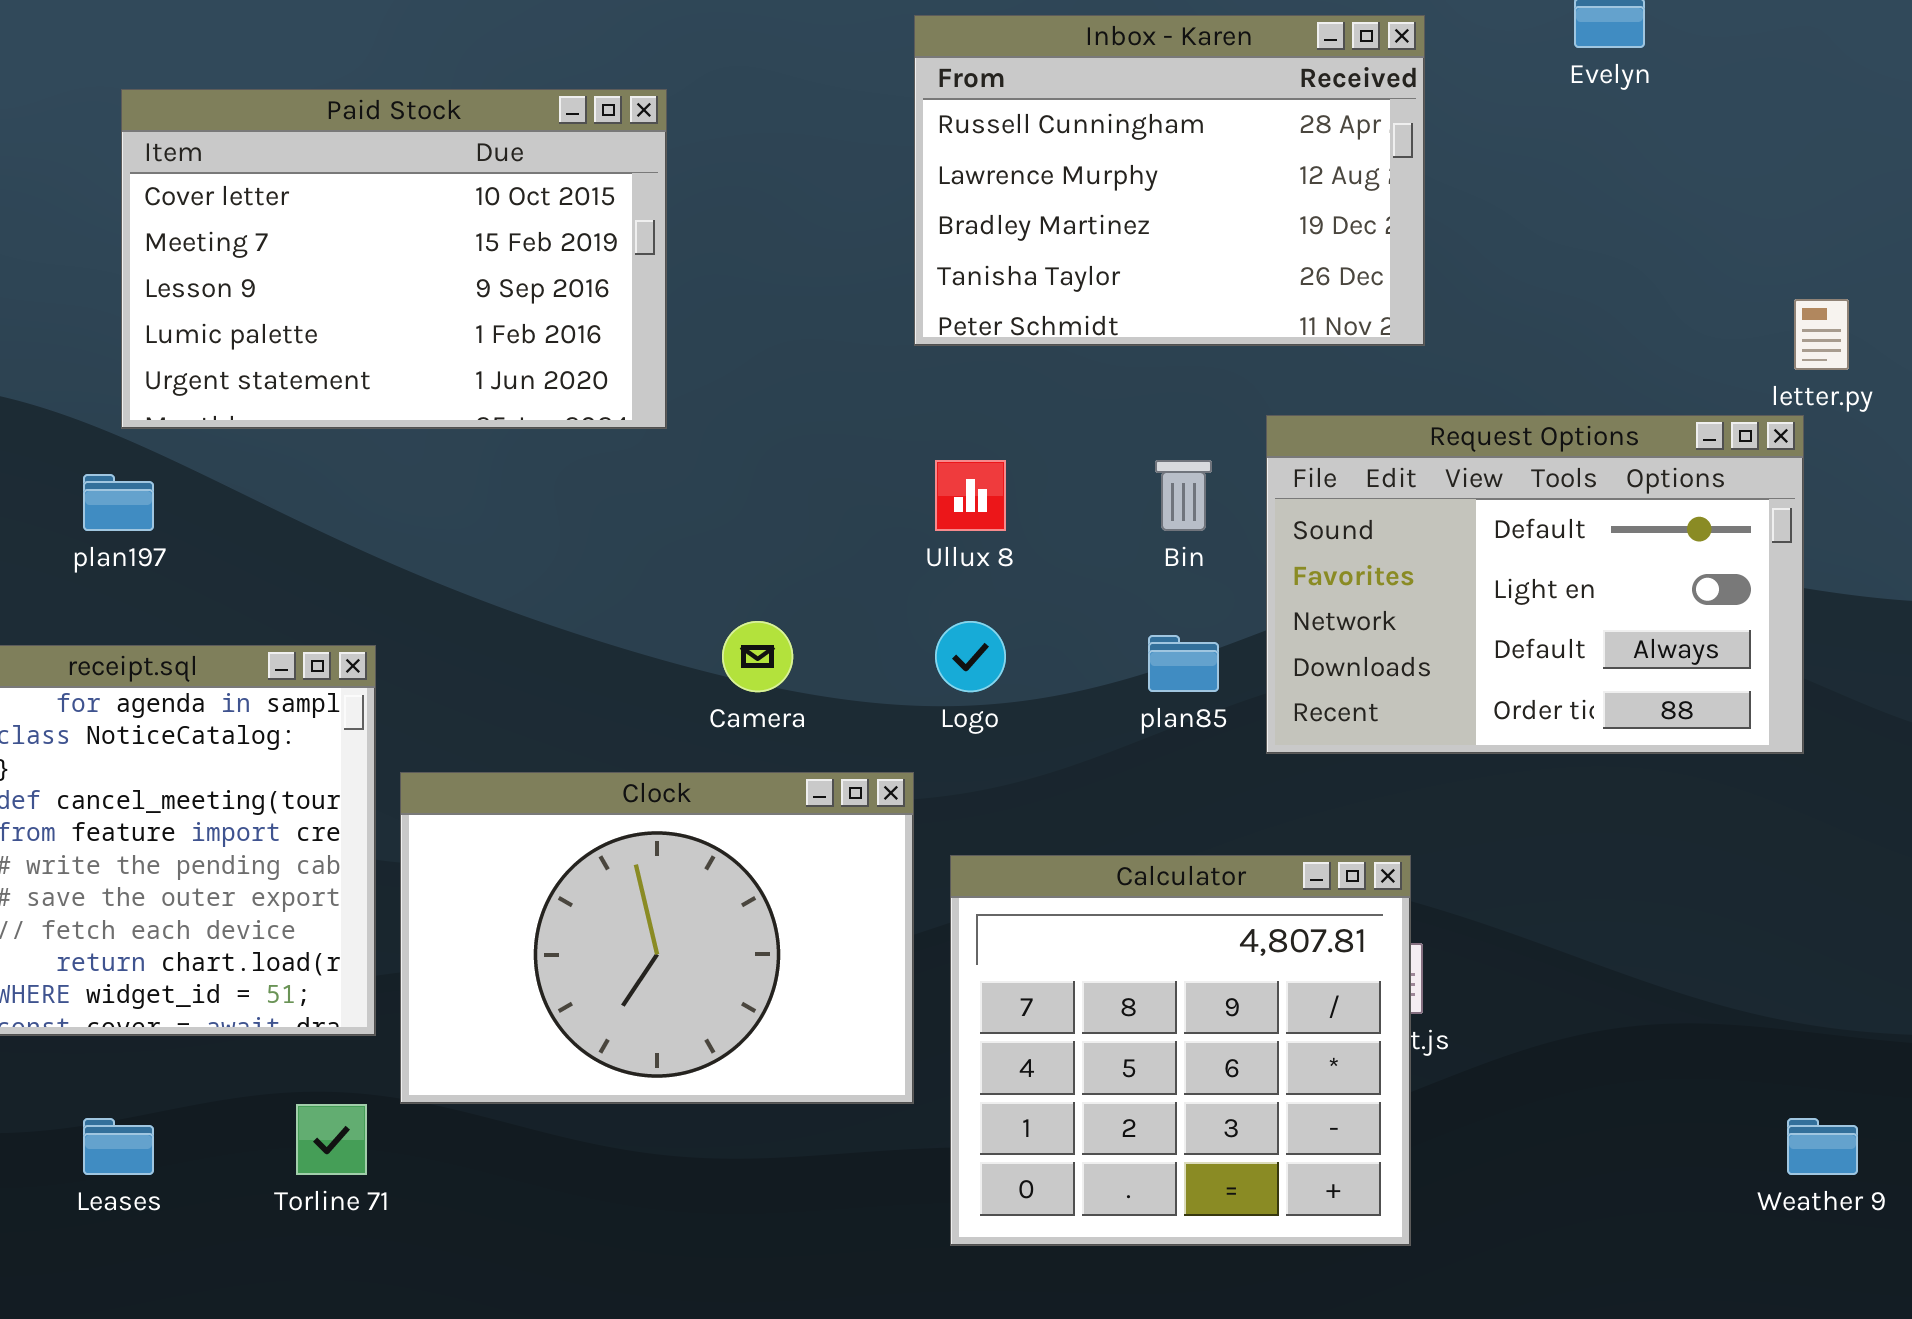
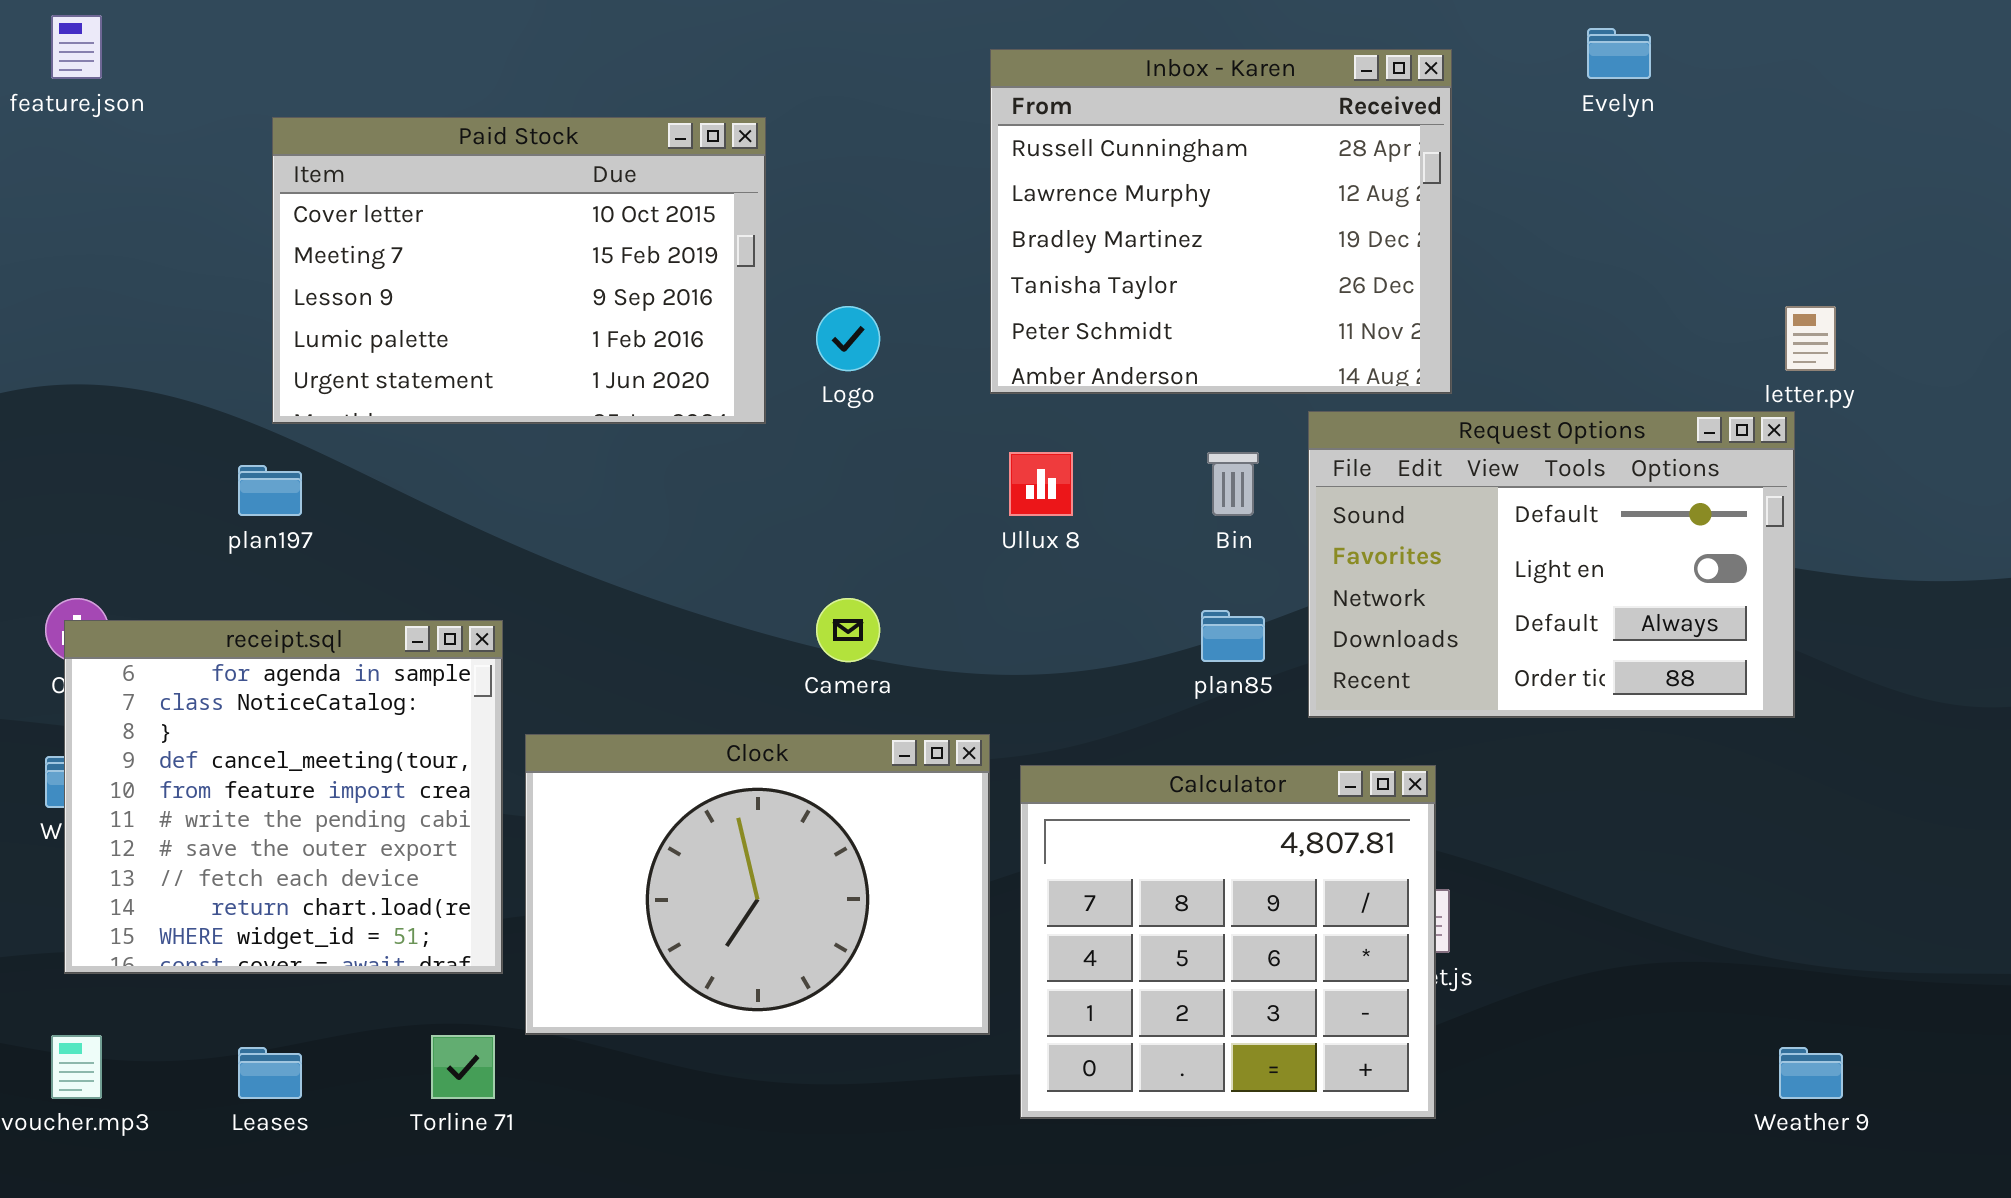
Inbox - Karen: [914,15,1425,346] -> [990,49,1452,394], resized
Logo: [935,621,1006,692] -> [816,306,880,371], moved
Calculator: [950,855,1411,1246] -> [1020,765,1436,1119], moved

